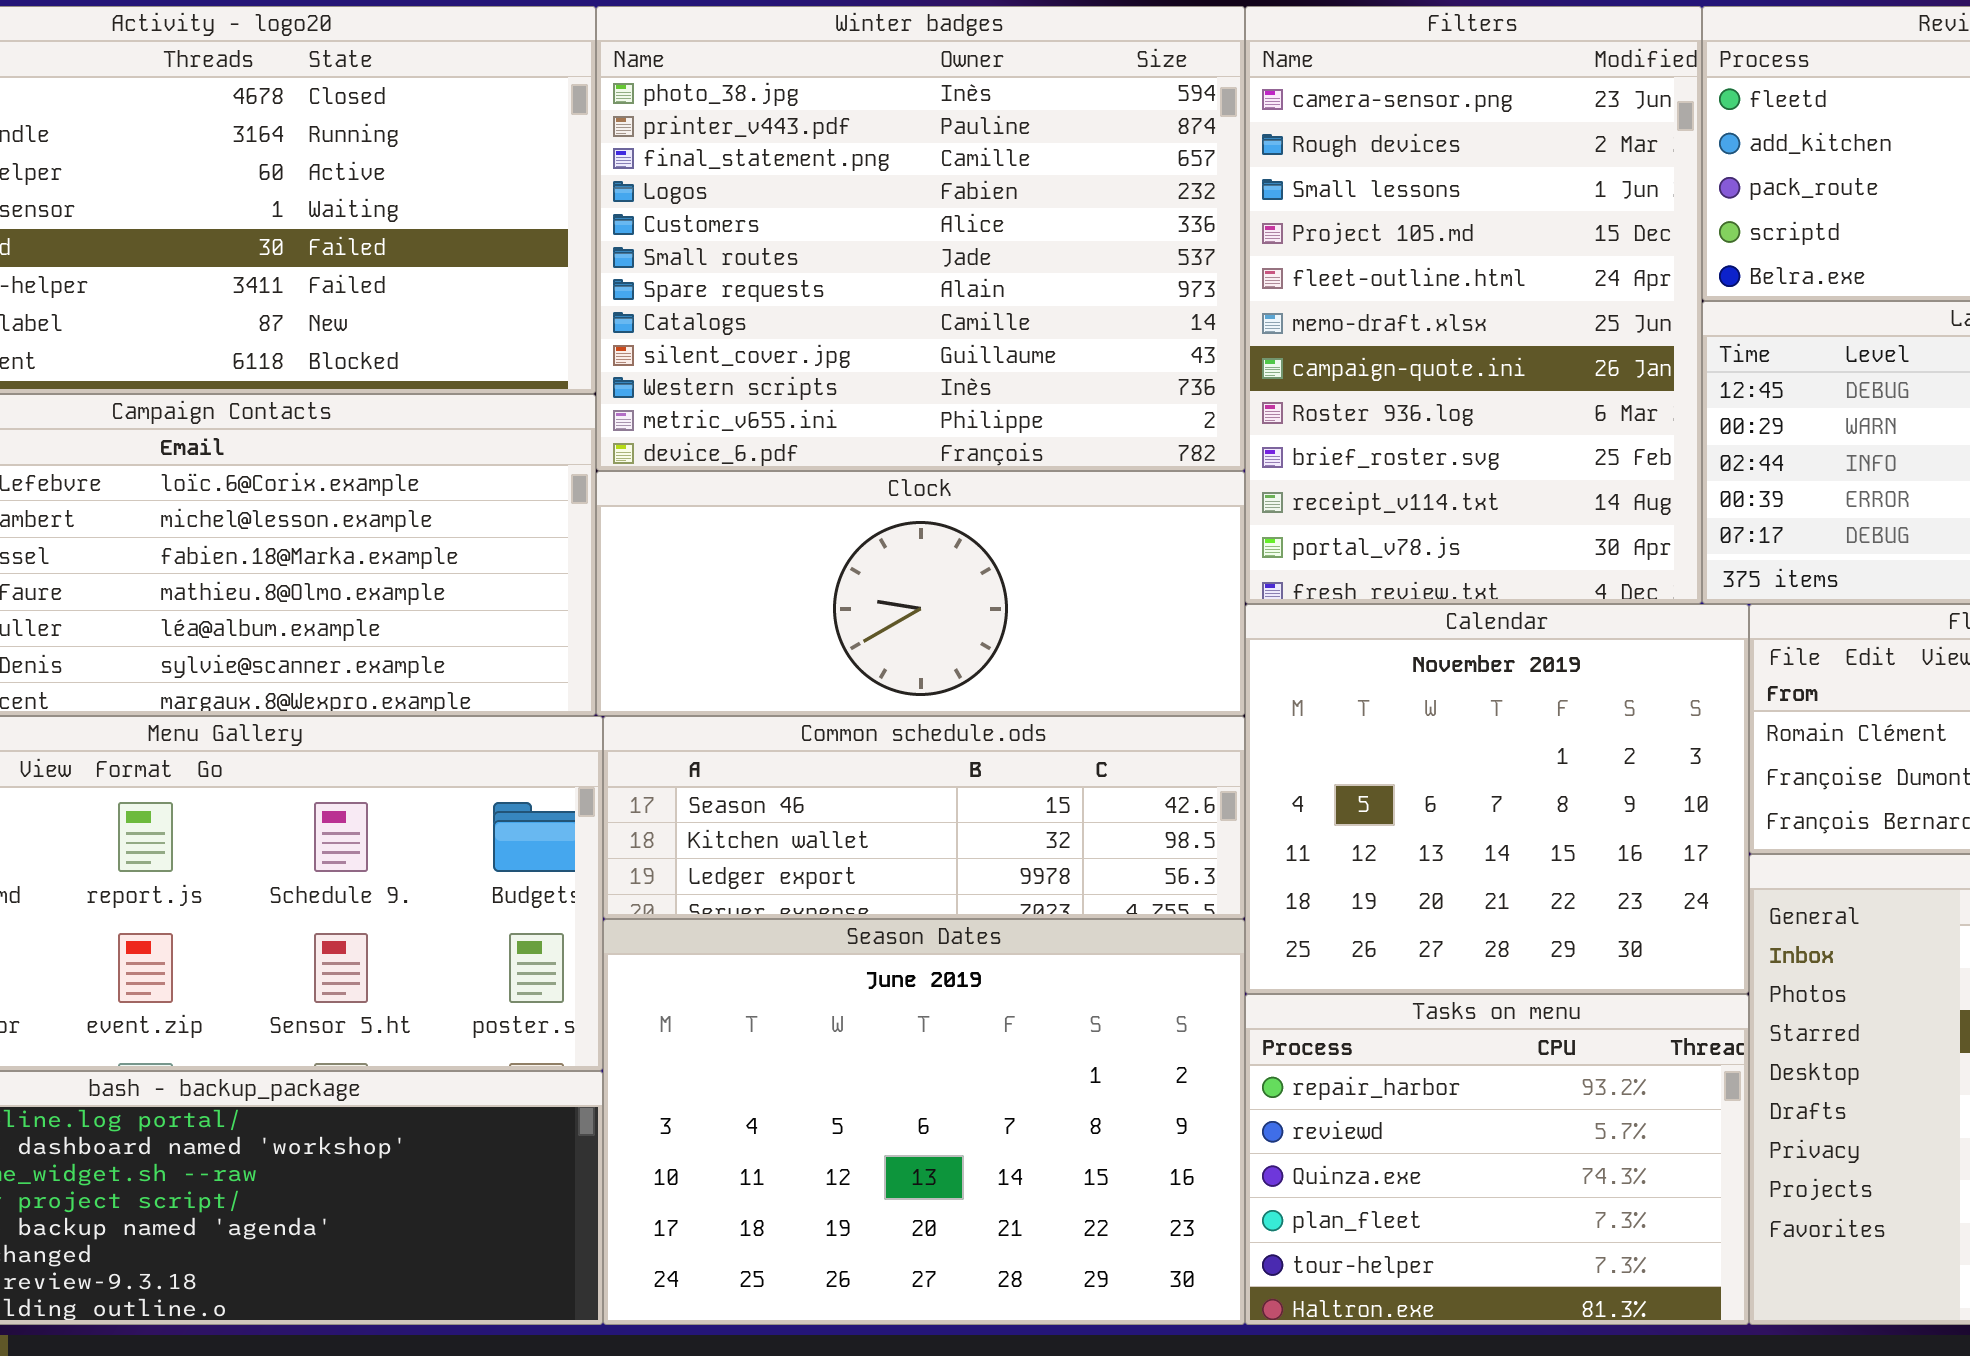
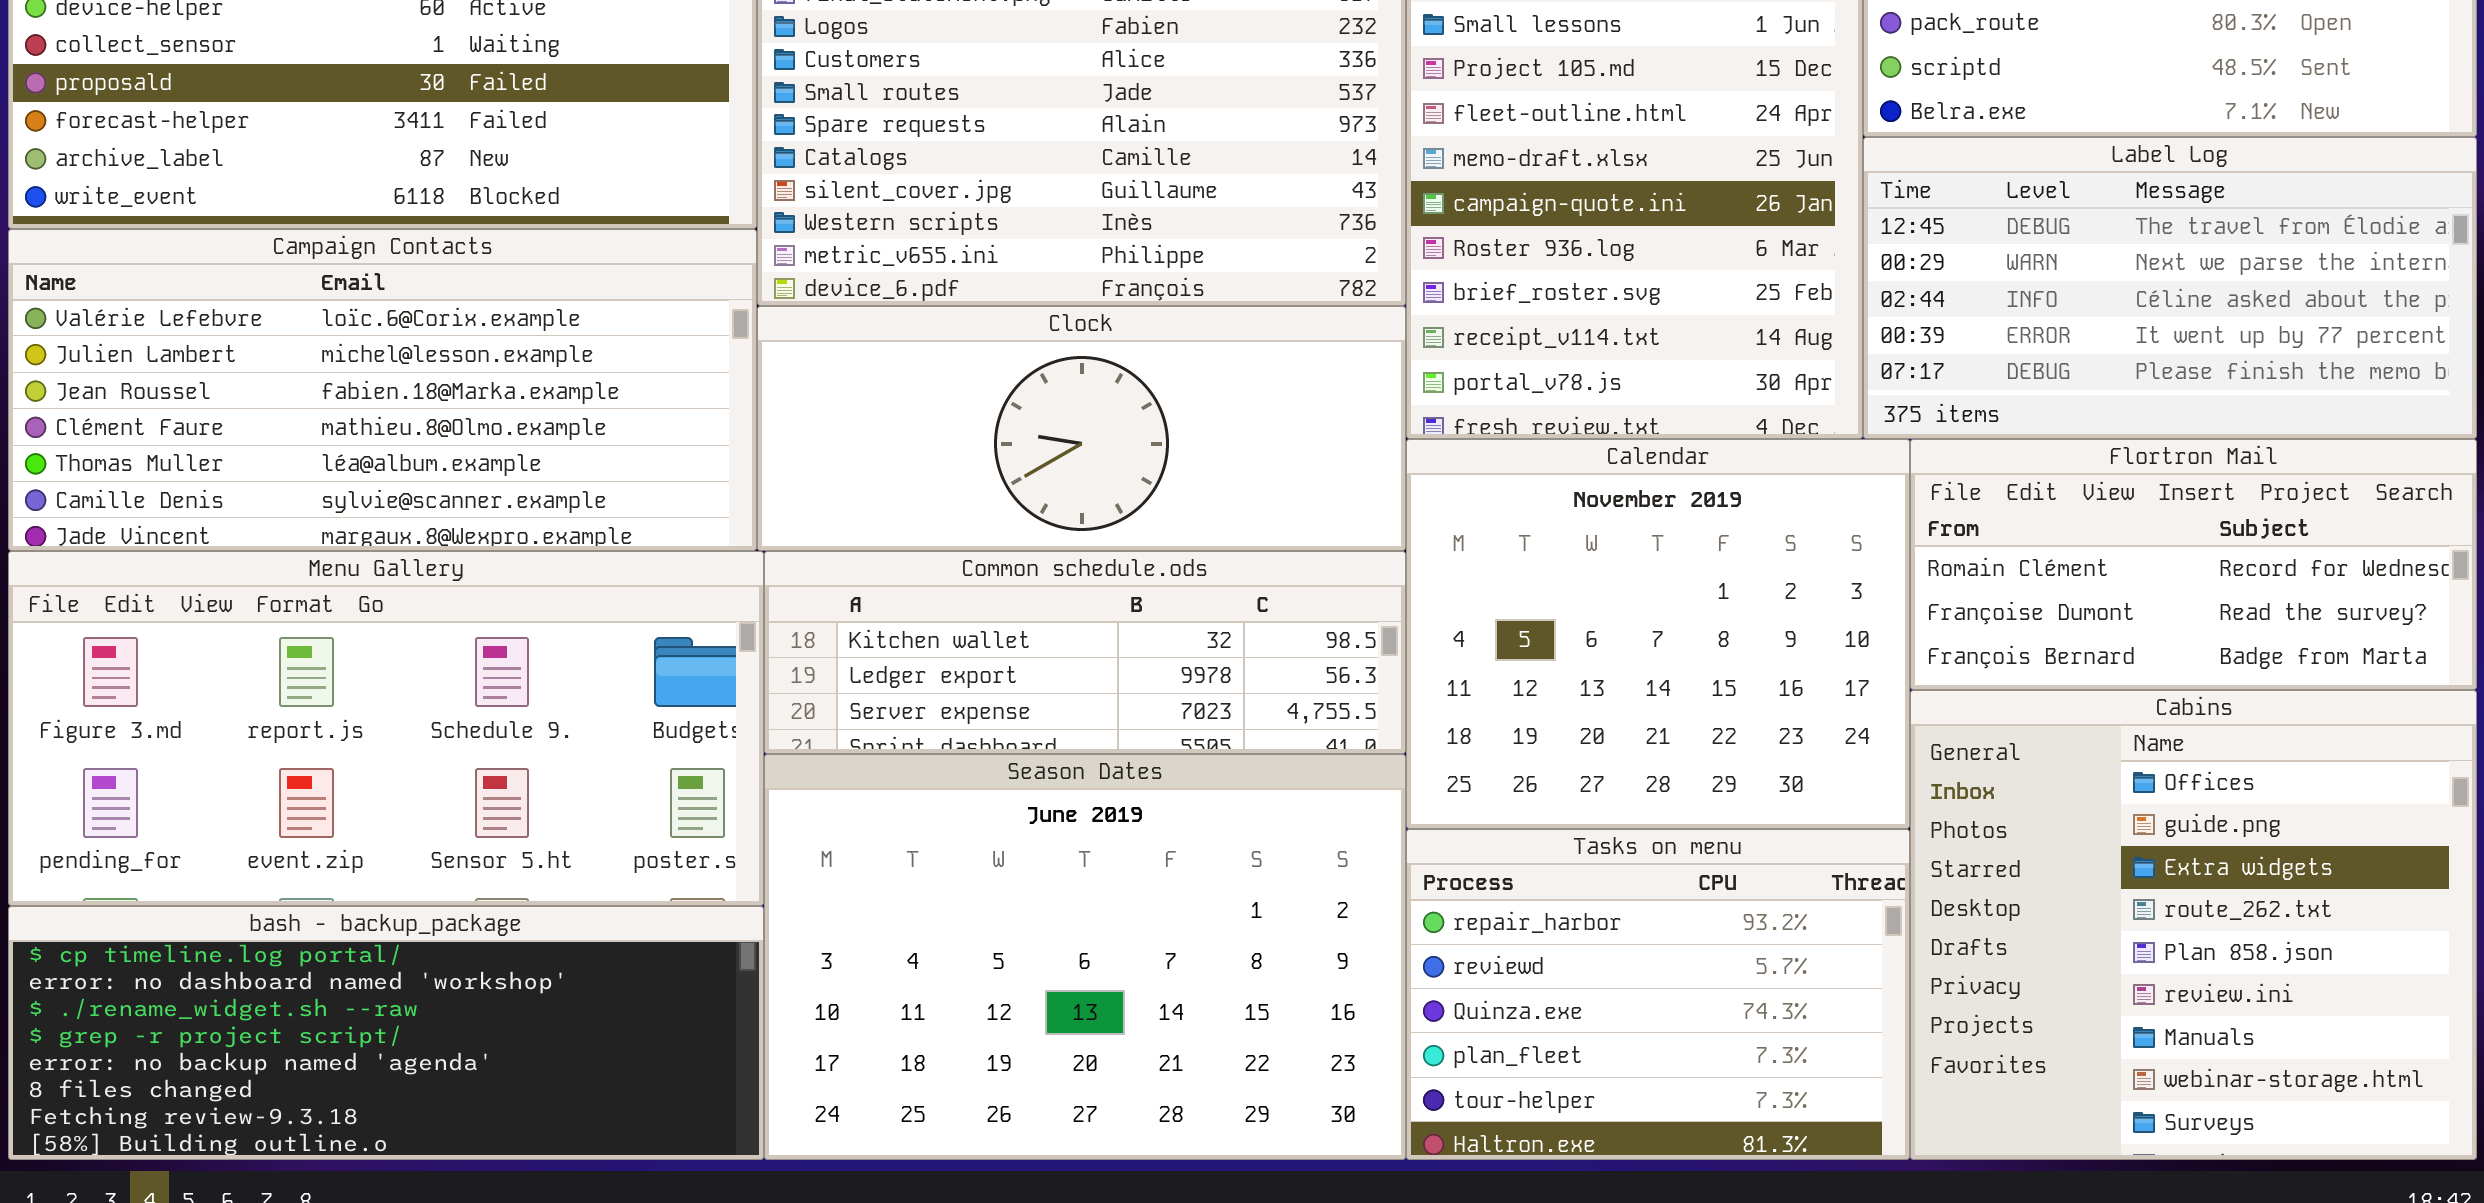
Common schedule.ods: [603,716,1245,919] -> [764,551,1406,754], scrolled down 1 row

